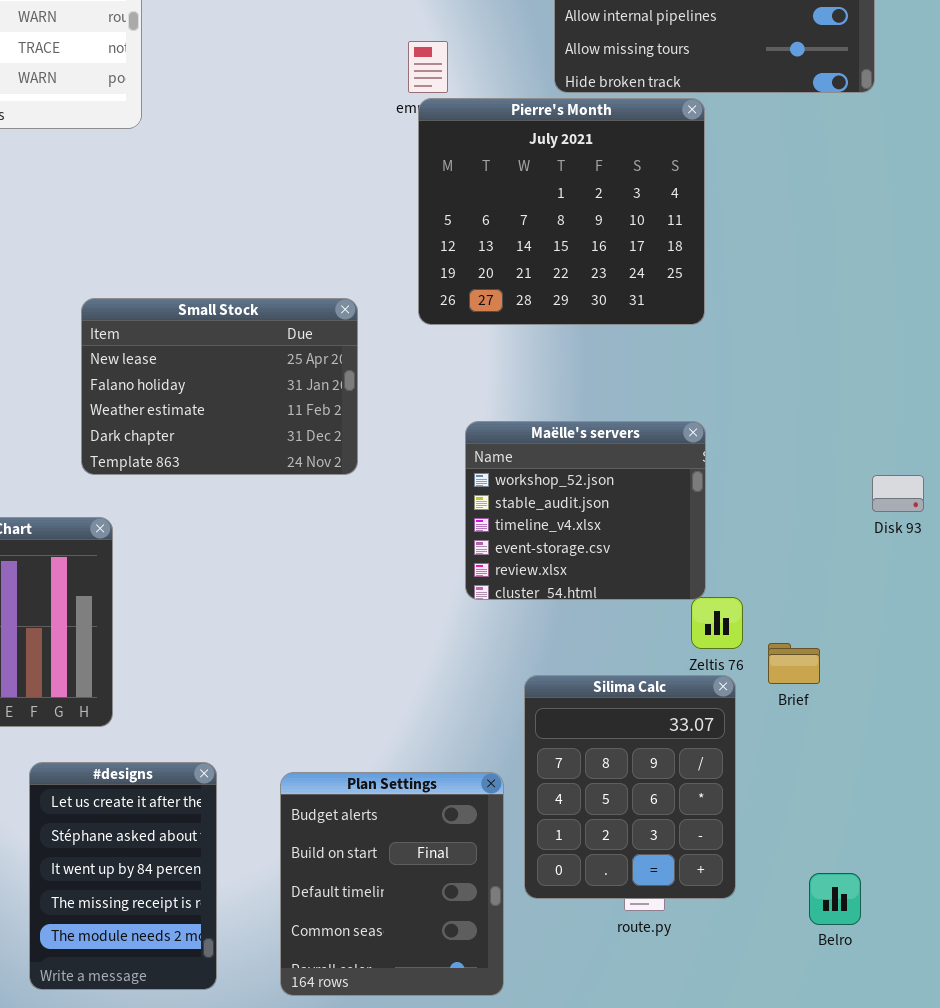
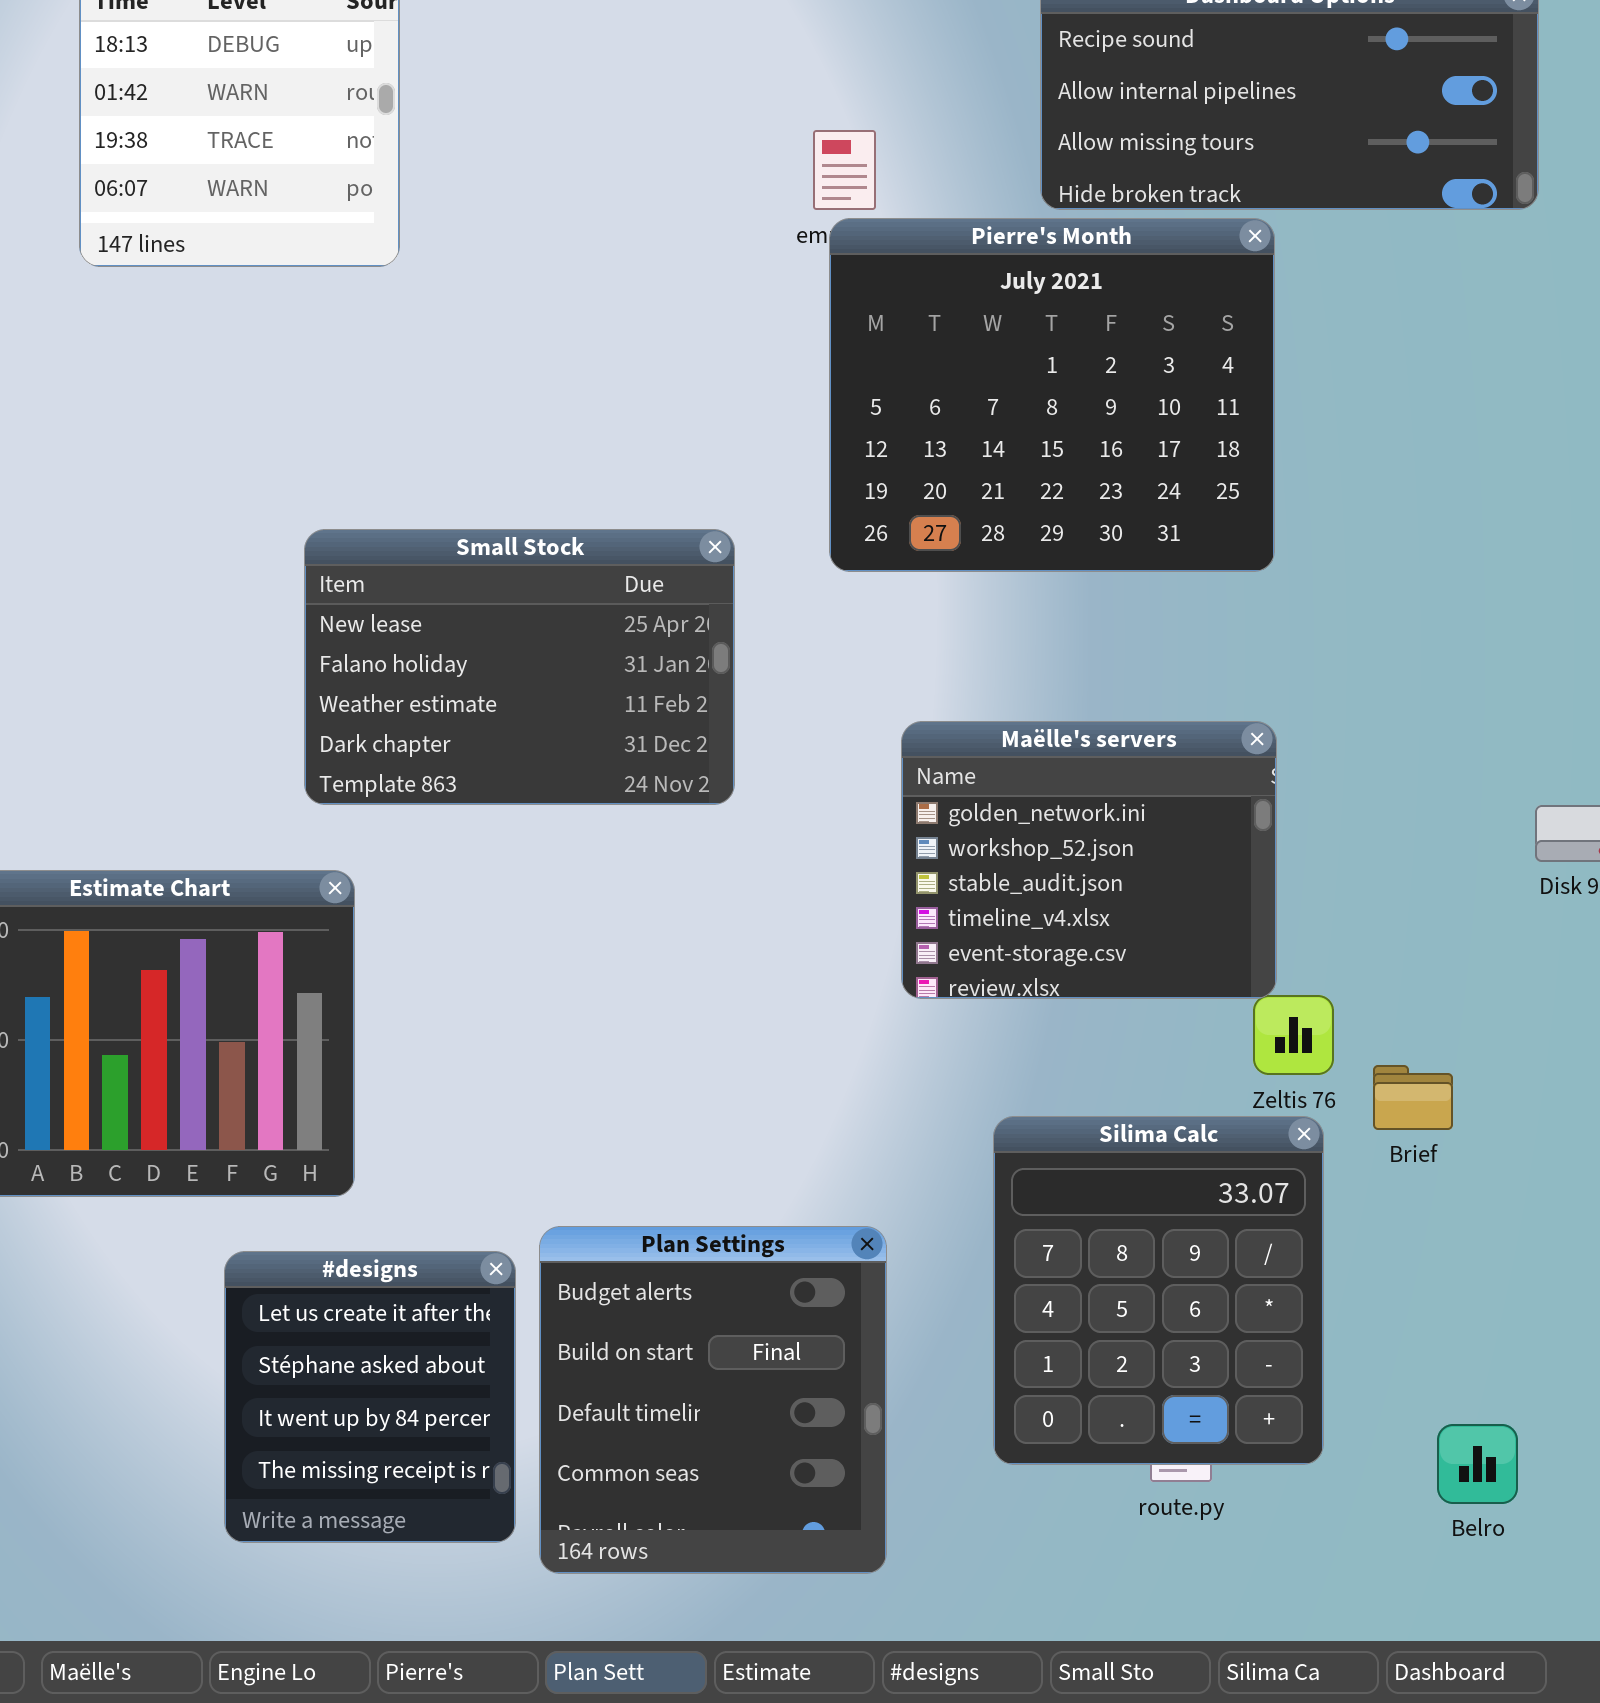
Maëlle's servers: [465,421,706,600] -> [901,721,1277,999], scrolled up 1 row
#designs: [29,762,217,990] -> [224,1251,516,1543], resized
Plan Settings: [280,772,504,996] -> [539,1226,887,1574], moved

